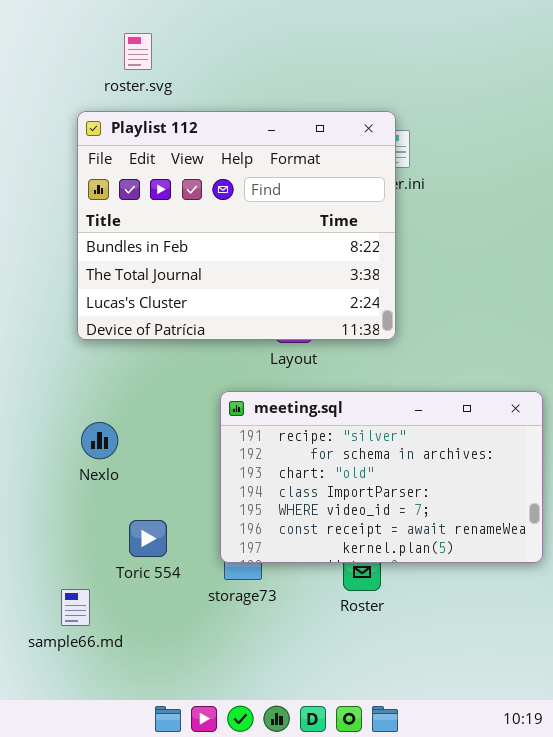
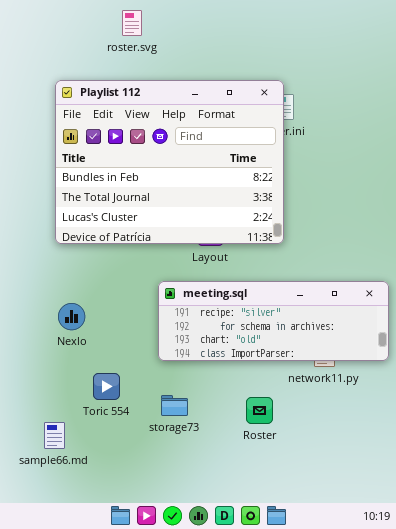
roster.svg: [124,33,152,70] -> [122,10,142,36], moved
meeting.sql: [220,391,543,563] -> [158,281,389,361], resized

